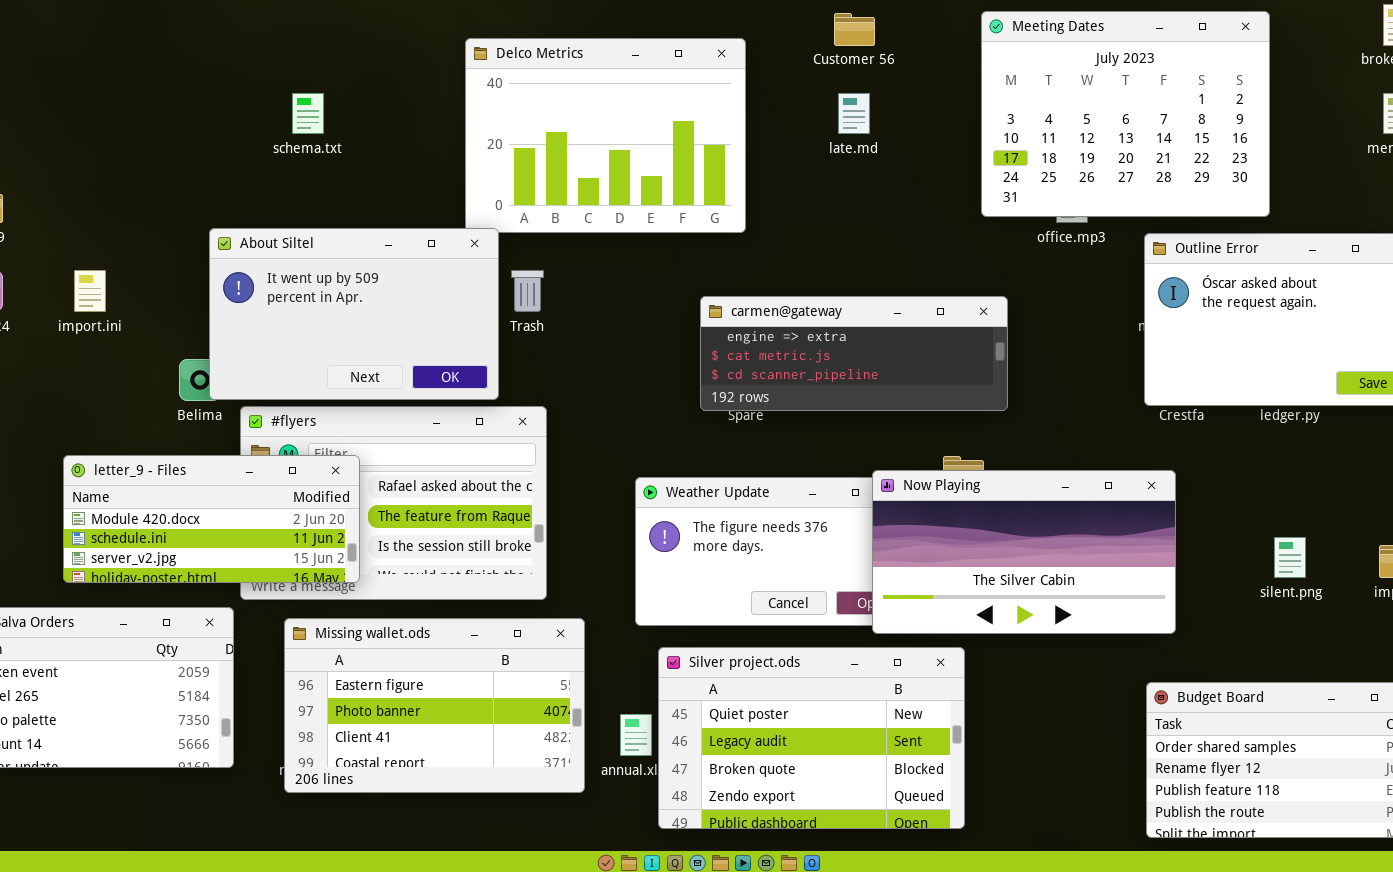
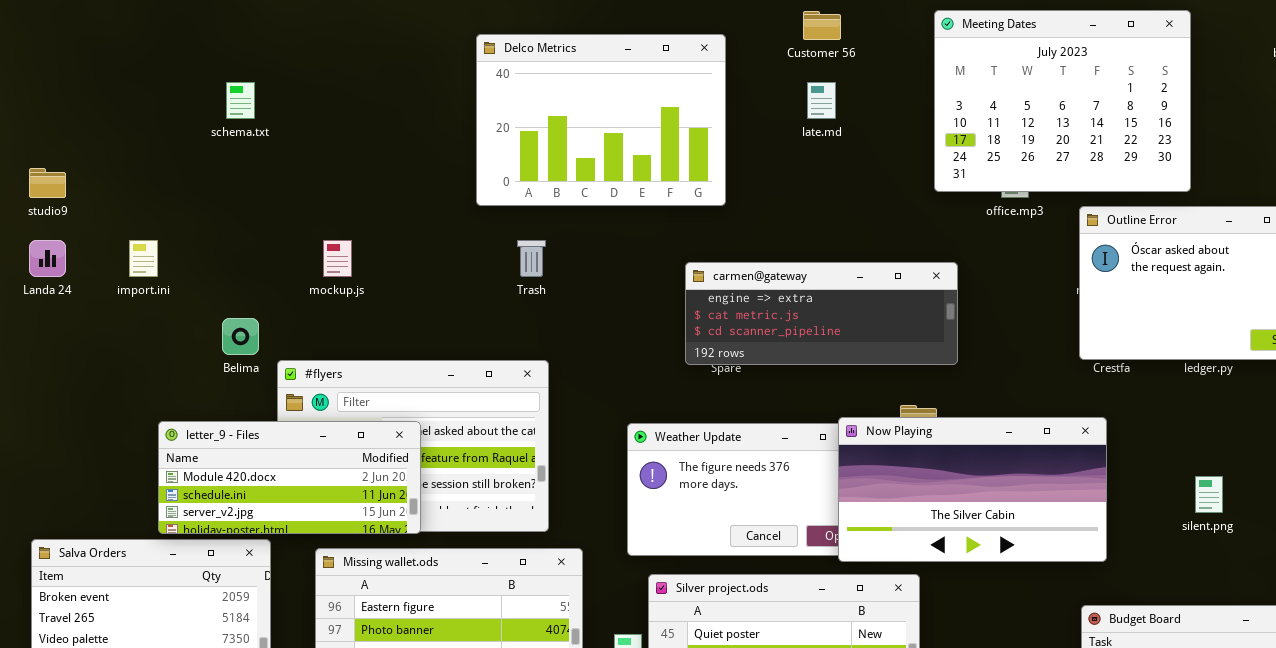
schema.txt: [292,93,324,134] -> [226,82,255,119], moved
About Siltel: [209,228,499,400] -> none, closed
letter_9 - Files: [63,455,360,583] -> [158,421,421,534], moved

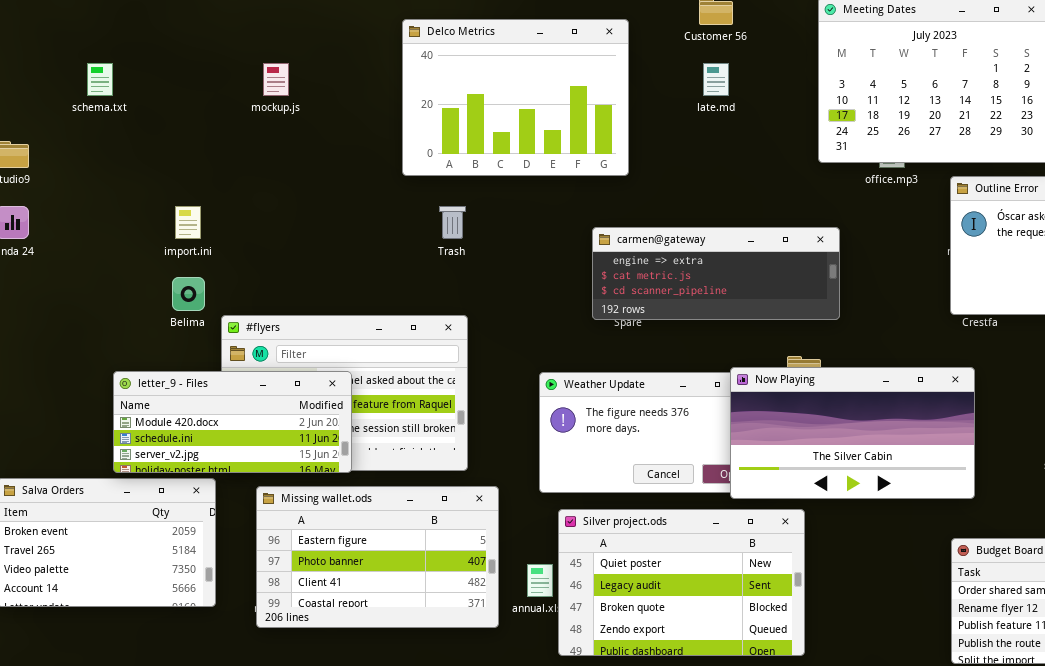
schema.txt: [226,82,255,119] -> [87,63,113,96], moved
import.ini: [129,240,158,277] -> [175,206,201,239], moved
mockup.js: [323,240,352,277] -> [263,63,289,96], moved

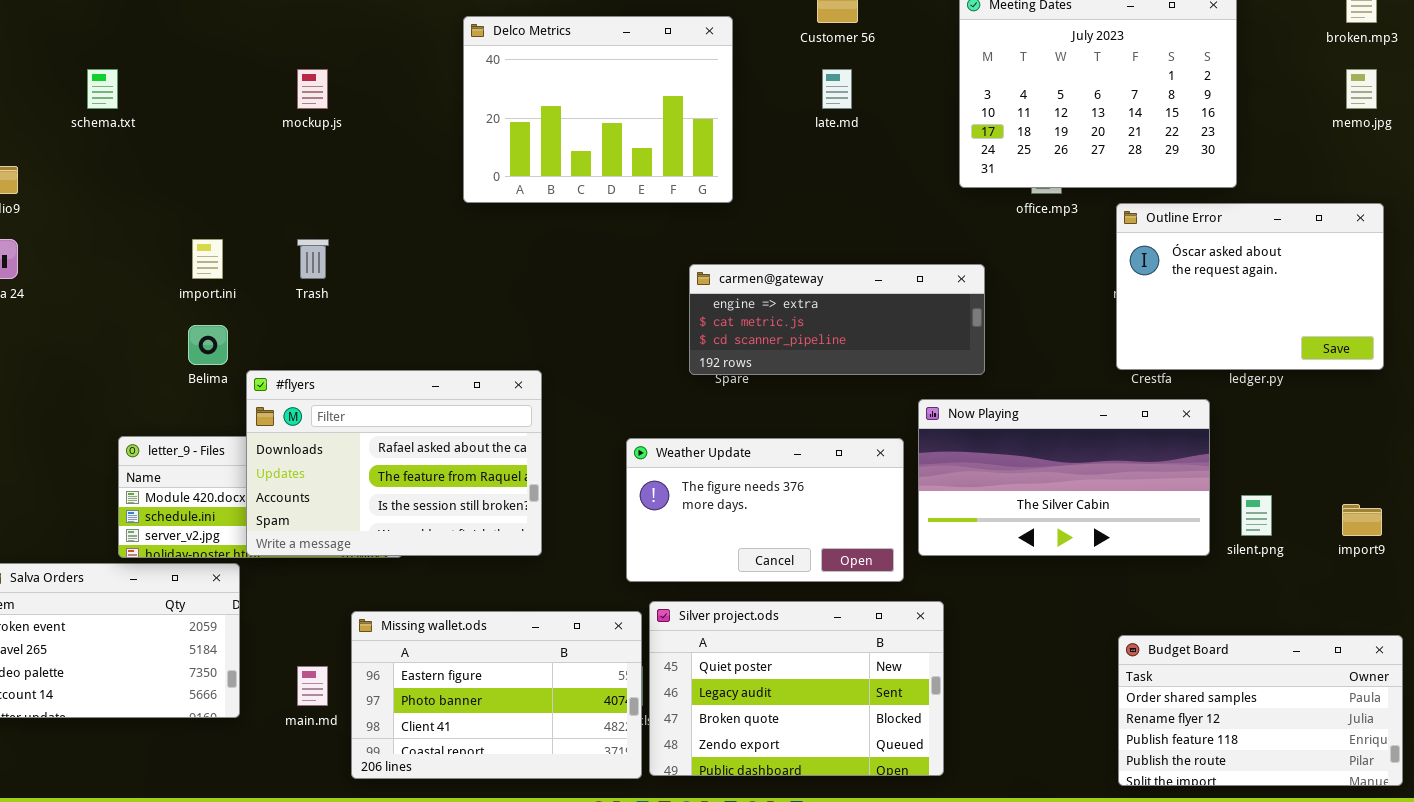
Trash: [439,206,466,239] -> [297,239,329,279], moved
#flyers: [221,315,468,471] -> [246,370,542,556], raised
Now Playing: [730,367,975,499] -> [918,399,1210,556], moved
Missing wallet.ods: [256,486,499,628] -> [351,611,642,779], moved

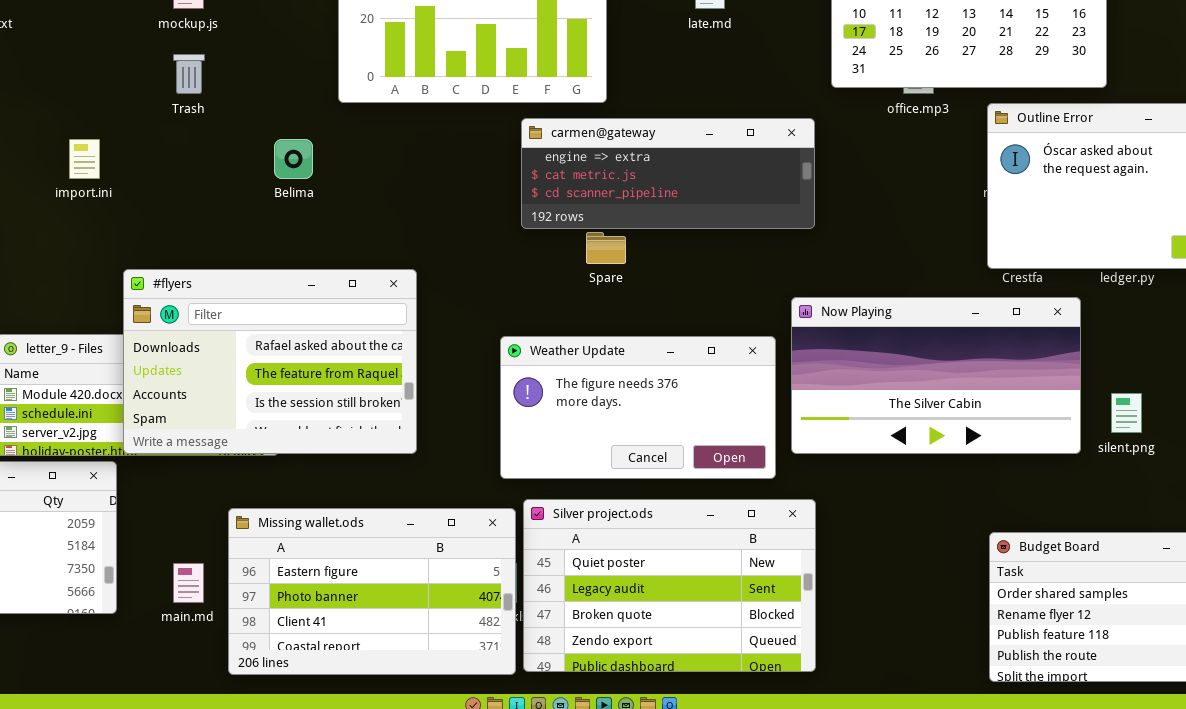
Trash: [297,239,329,279] -> [173,54,205,94], moved
carmen@gateway: [689,264,985,375] -> [521,118,815,229], moved
Belima: [188,325,228,365] -> [274,139,313,179], moved

